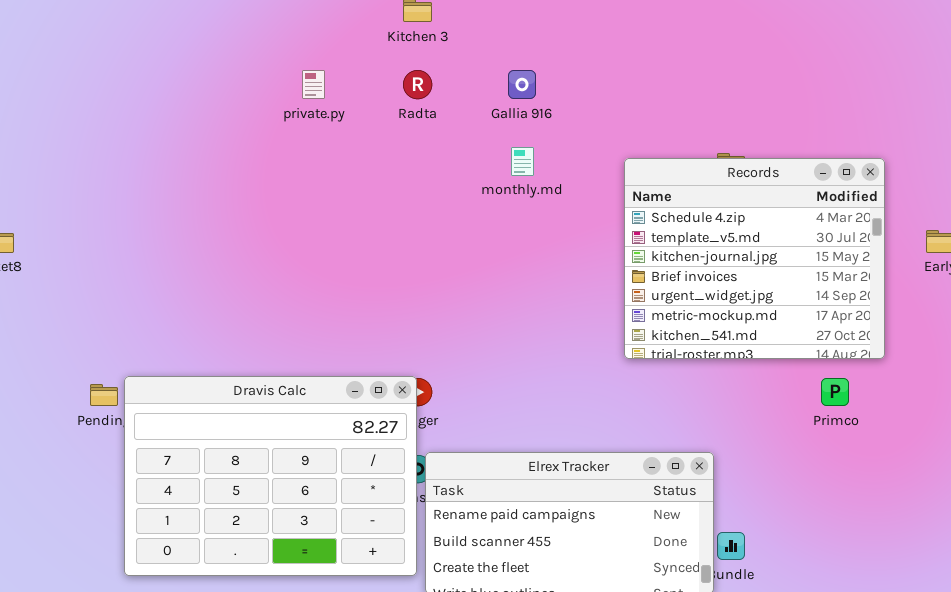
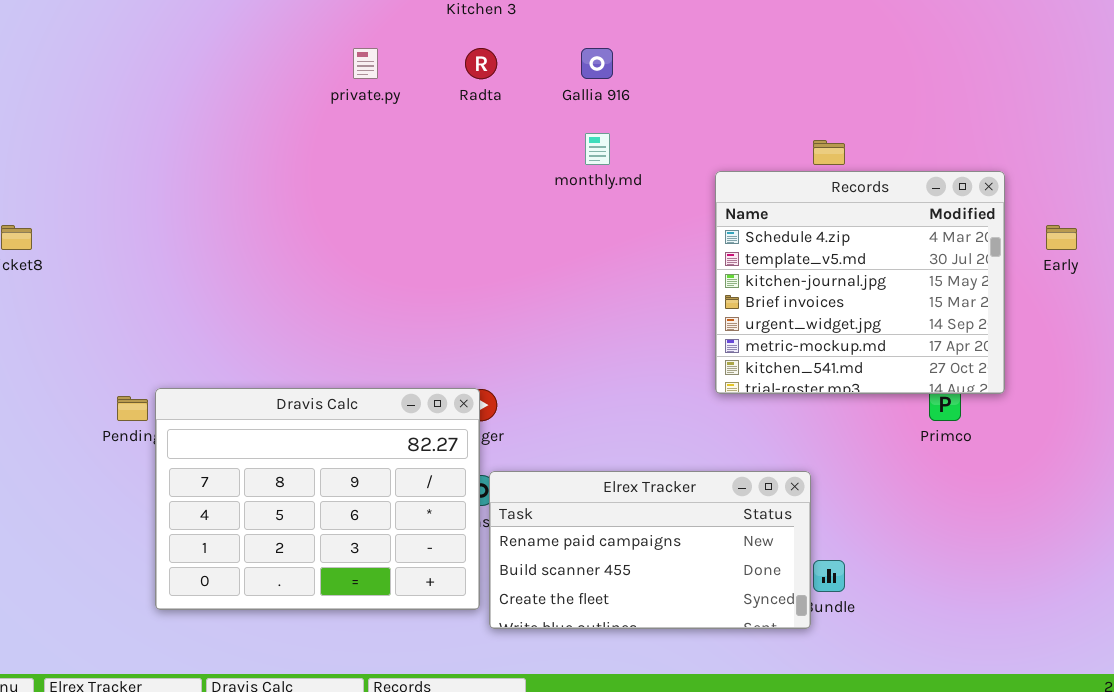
Records: [624,158,885,359] -> [715,171,1005,394], moved

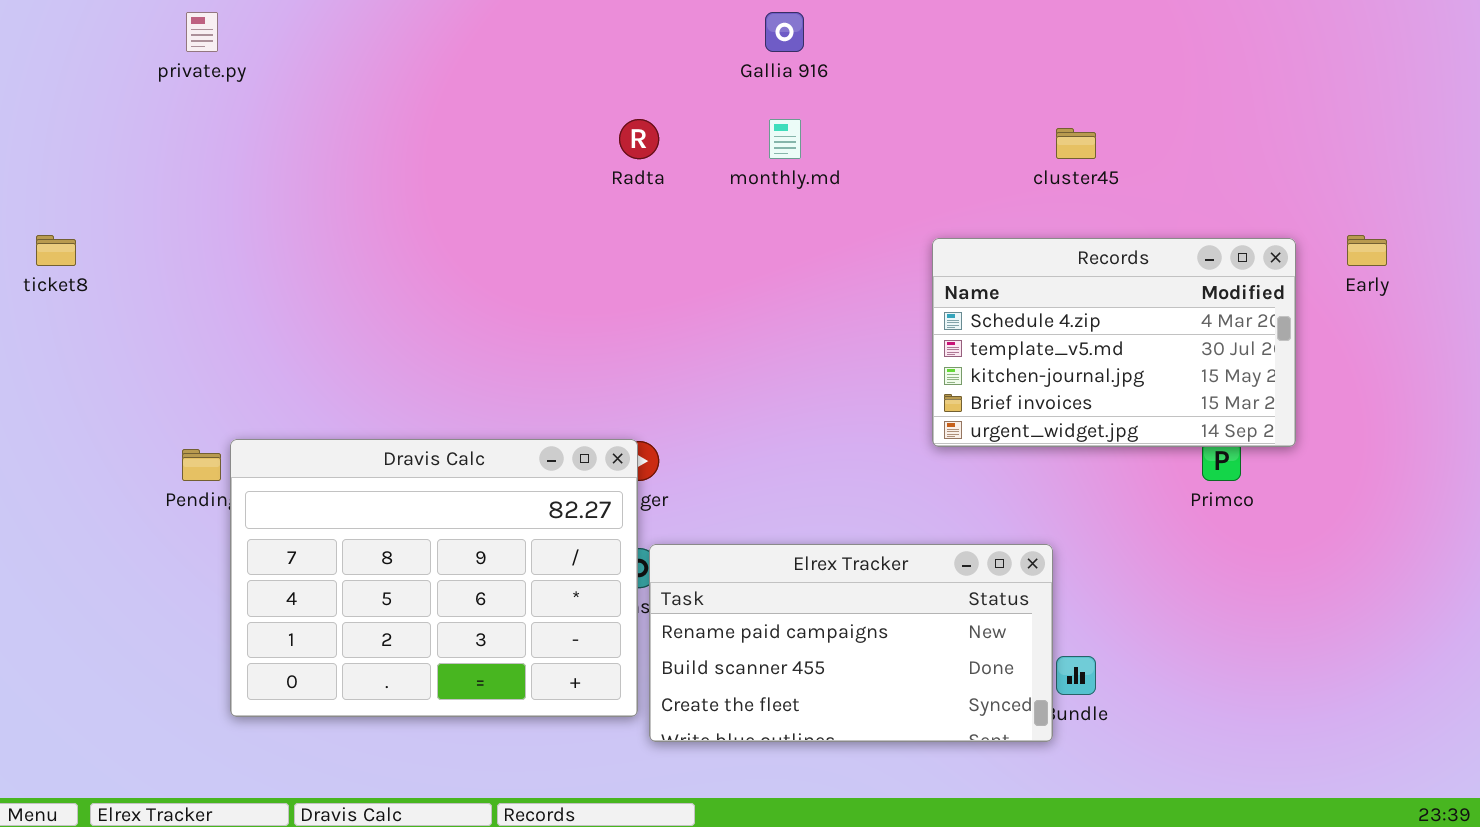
private.py: [353,48,378,79] -> [186,12,218,52], moved
Radta: [465,48,497,79] -> [619,119,659,159], moved
Records: [715,171,1005,394] -> [932,238,1296,447], resized

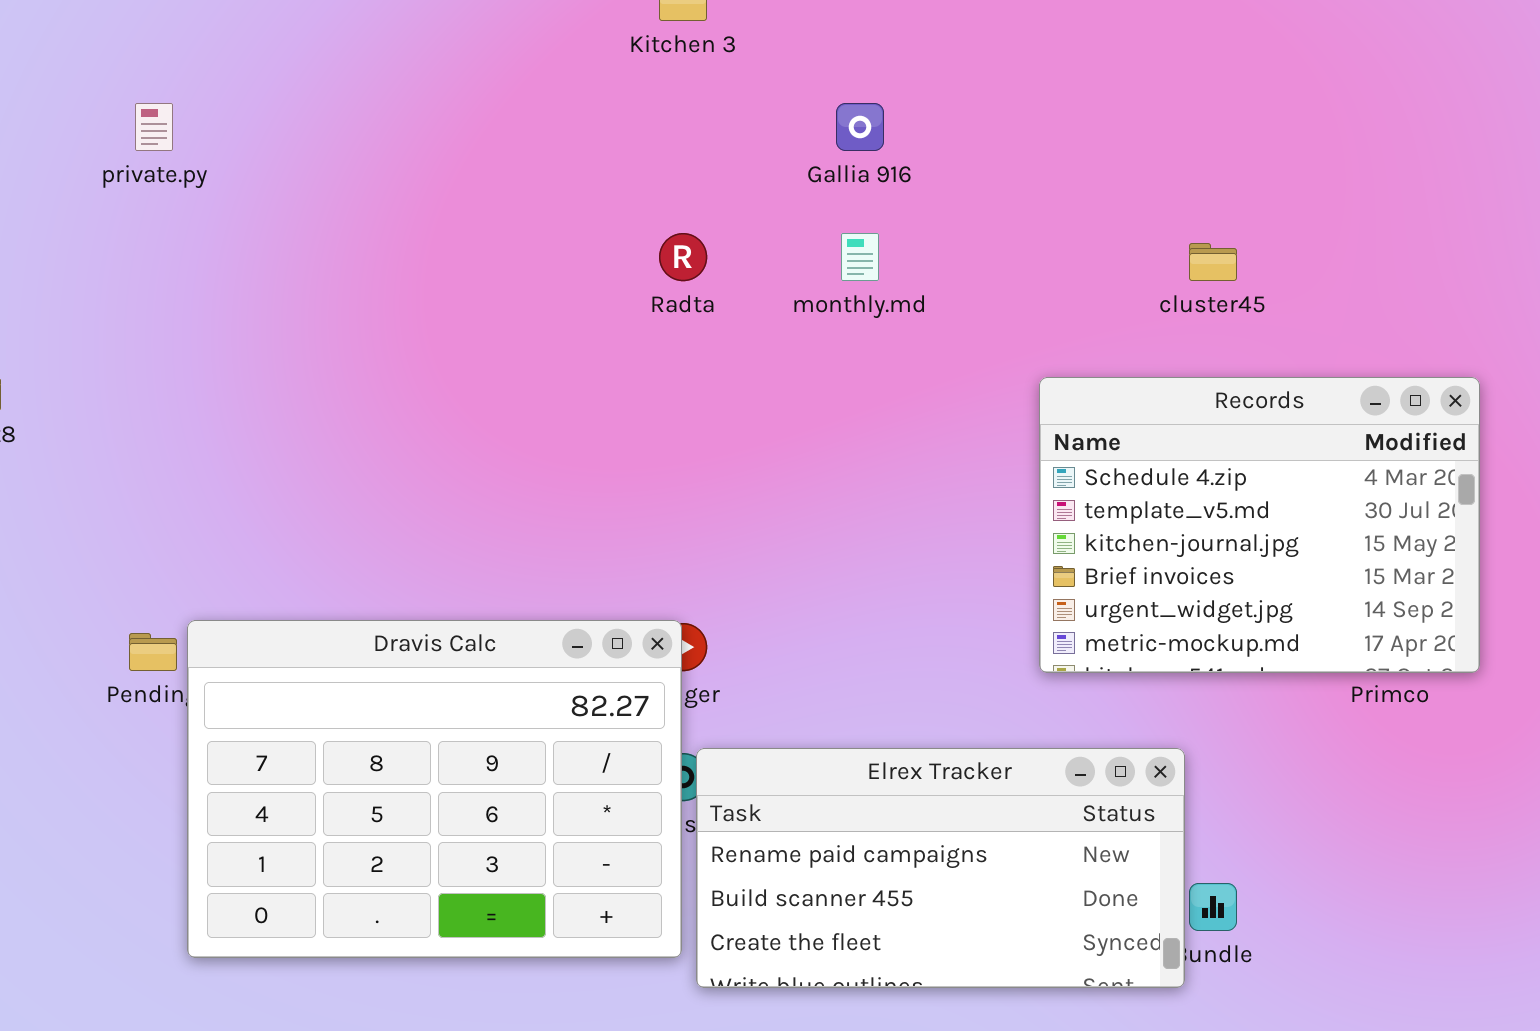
Records: [932,238,1296,447] -> [1039,377,1480,673], resized

